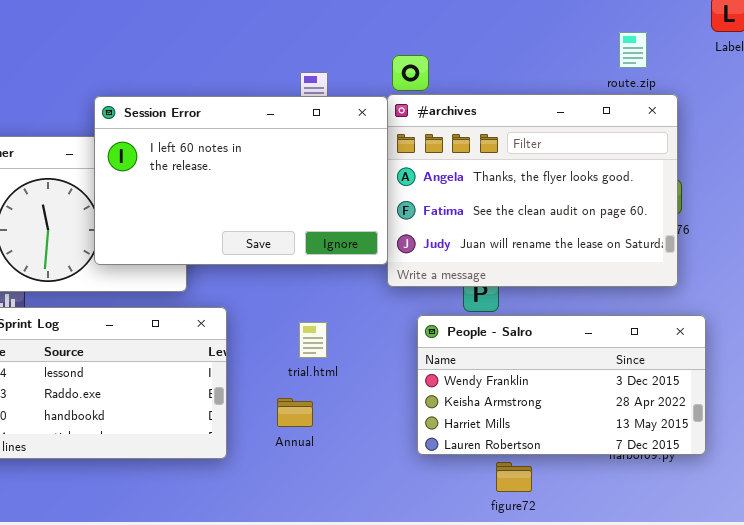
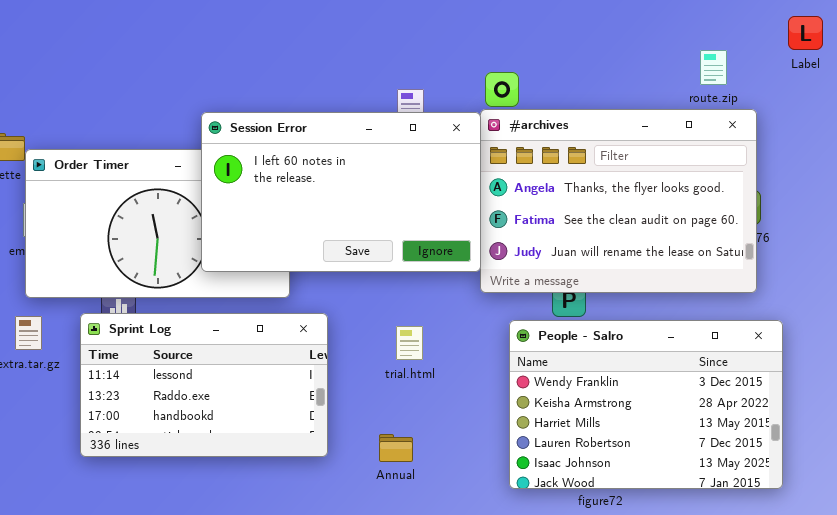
People - Salro: [417,315,706,455] -> [509,320,783,489], resized
Annual: [277,398,313,427] -> [379,434,413,462], moved

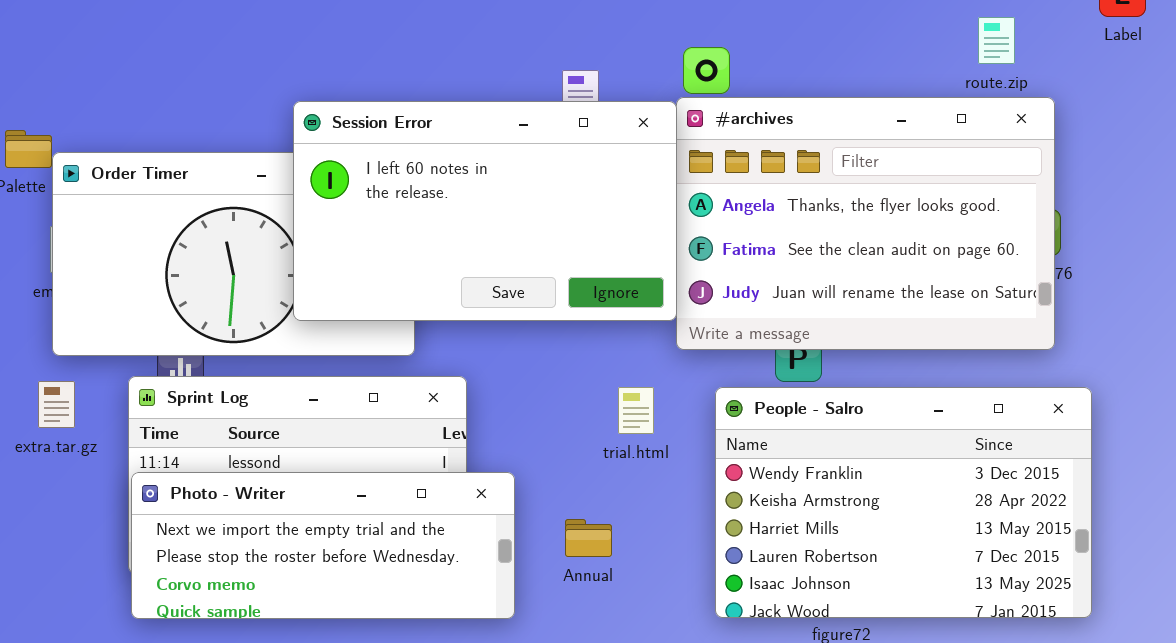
trial.html: [396,326,423,360] -> [618,387,654,434], moved
Photo - Writer: none -> [131,472,515,619], opened
Annual: [379,434,413,462] -> [565,519,612,557], moved

